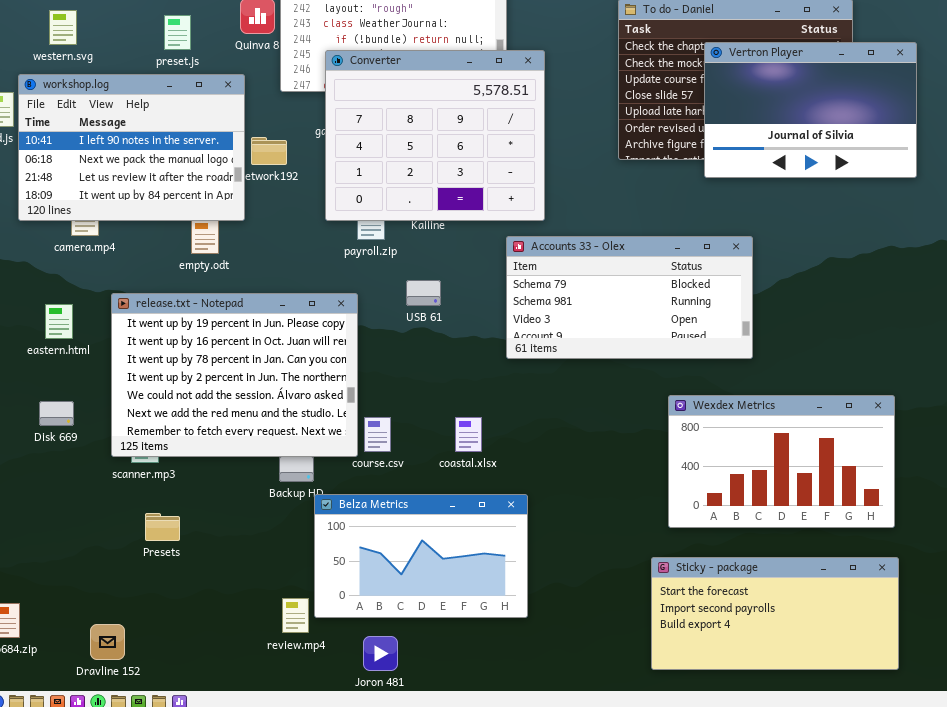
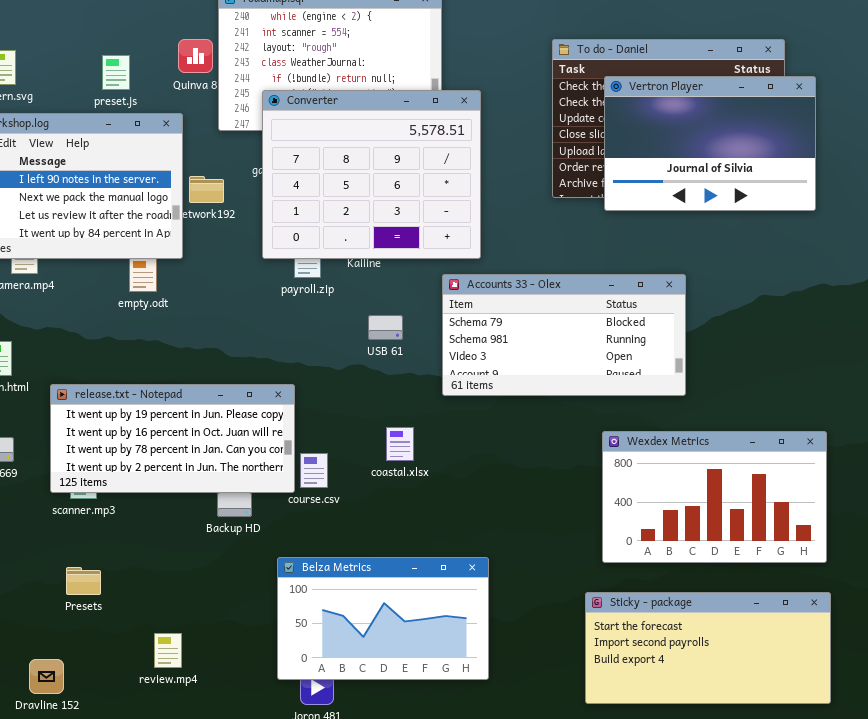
Vertron Player: [704,42,917,178] -> [604,76,816,211], moved
USB 61: [406,280,441,306] -> [368,315,403,340], moved
release.txt - Notepad: [111,293,358,457] -> [50,384,295,493], resized
coastal.xlsx: [455,417,482,452] -> [386,427,414,461], moved
Belza Metrics: [314,494,528,618] -> [277,557,489,680], moved
Presets: [145,513,180,541] -> [66,567,101,595], moved
review.mp4: [282,598,309,633] -> [154,633,182,668], moved

